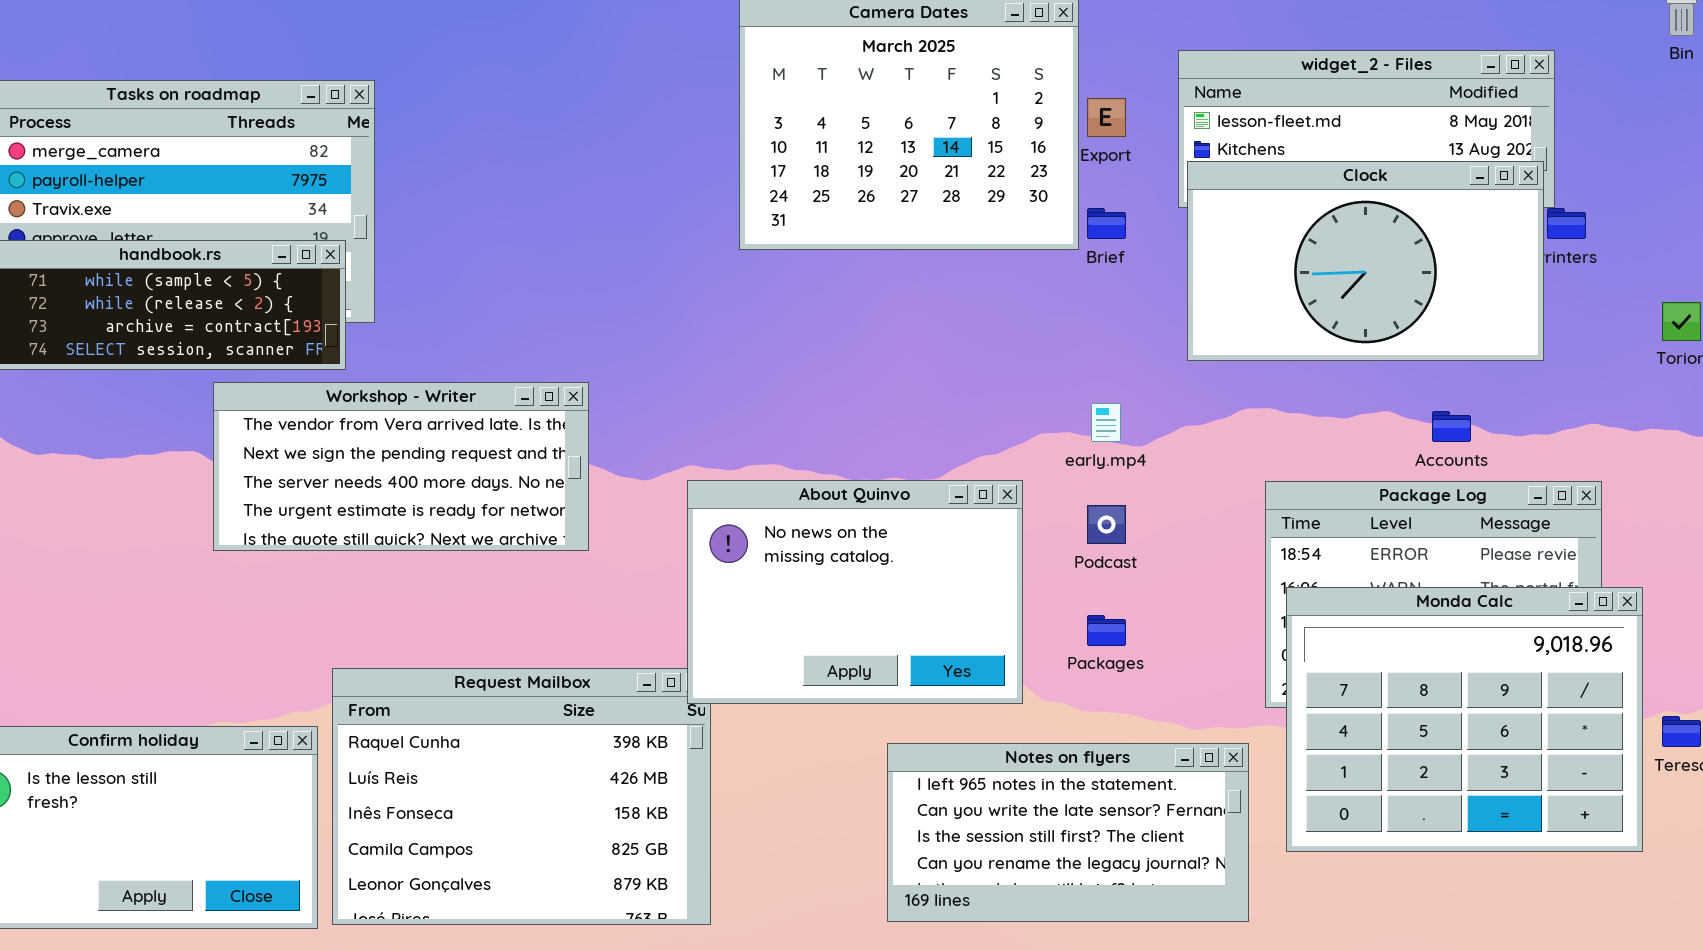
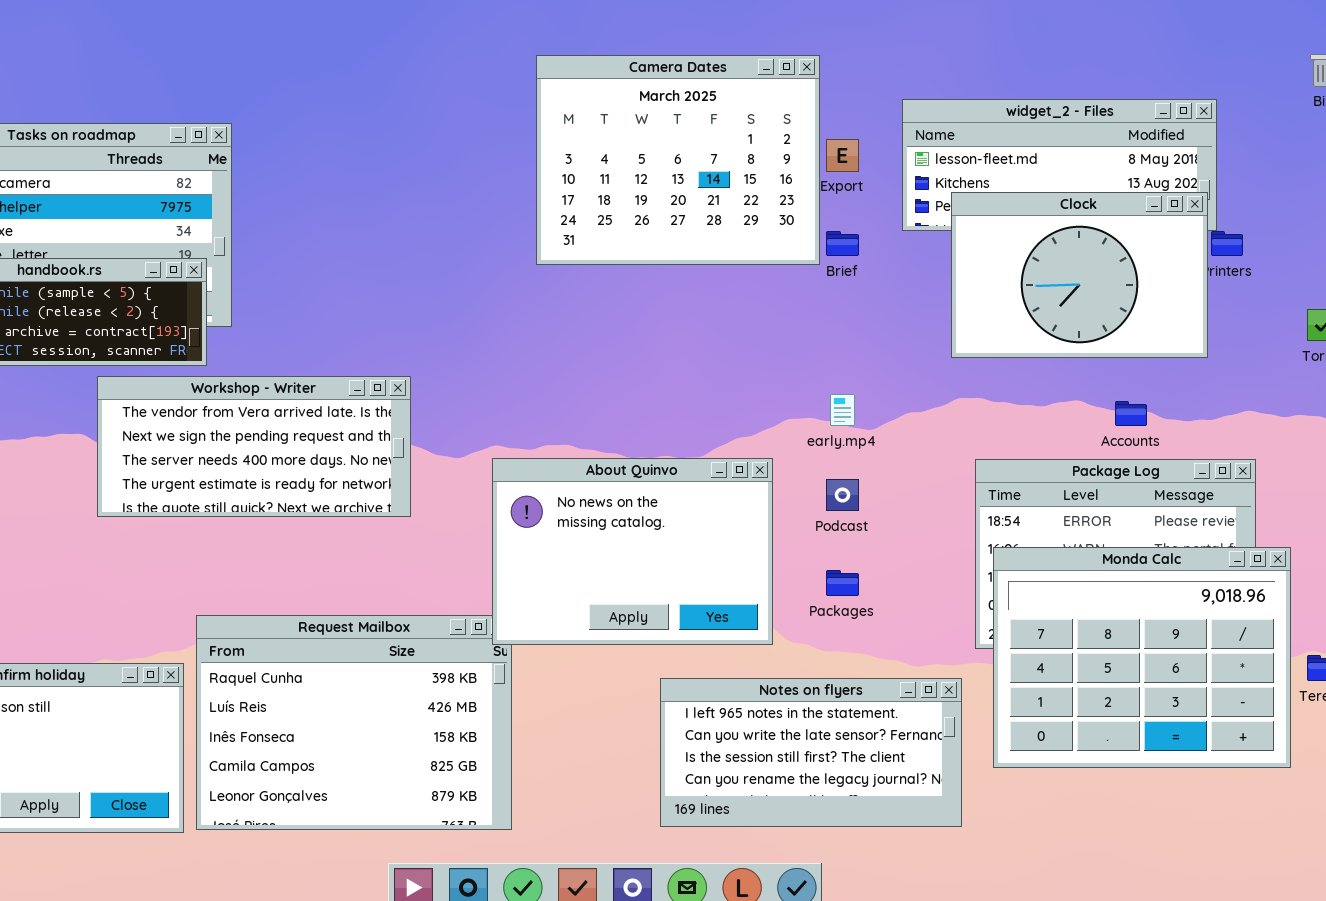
Clock: [1187,161,1544,361] -> [951,192,1208,358], resized

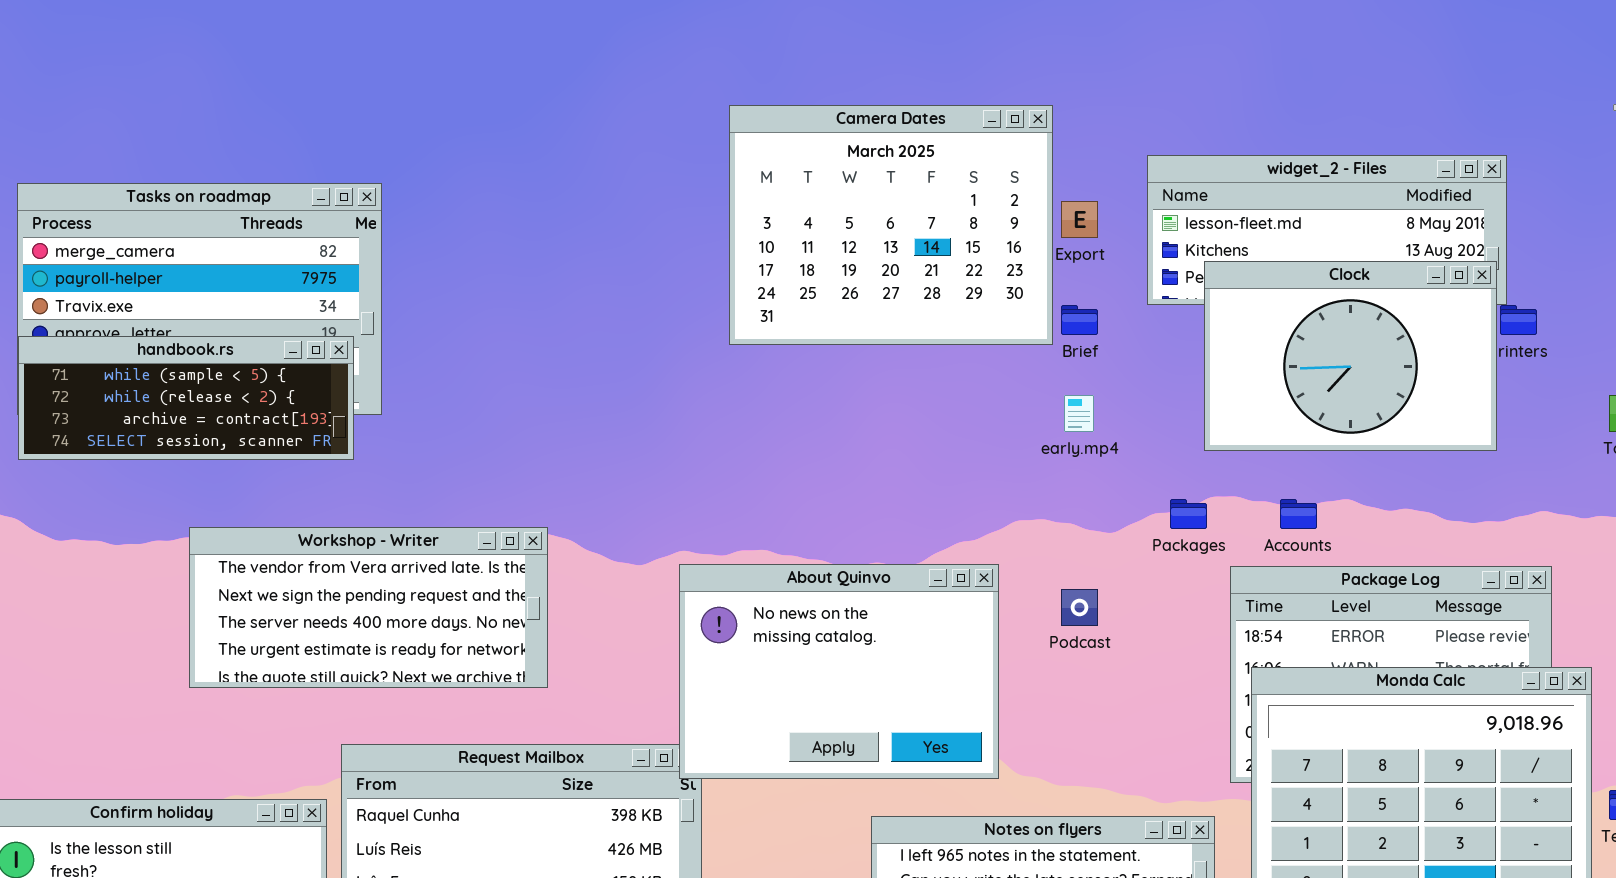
Workshop - Writer: [97,376,411,517] -> [189,527,548,688], moved
early.mp4: [830,394,855,426] -> [1064,395,1094,432], moved
Accounts: [1115,401,1147,426] -> [1280,499,1317,529], moved
Packages: [826,570,859,596] -> [1170,499,1207,529], moved

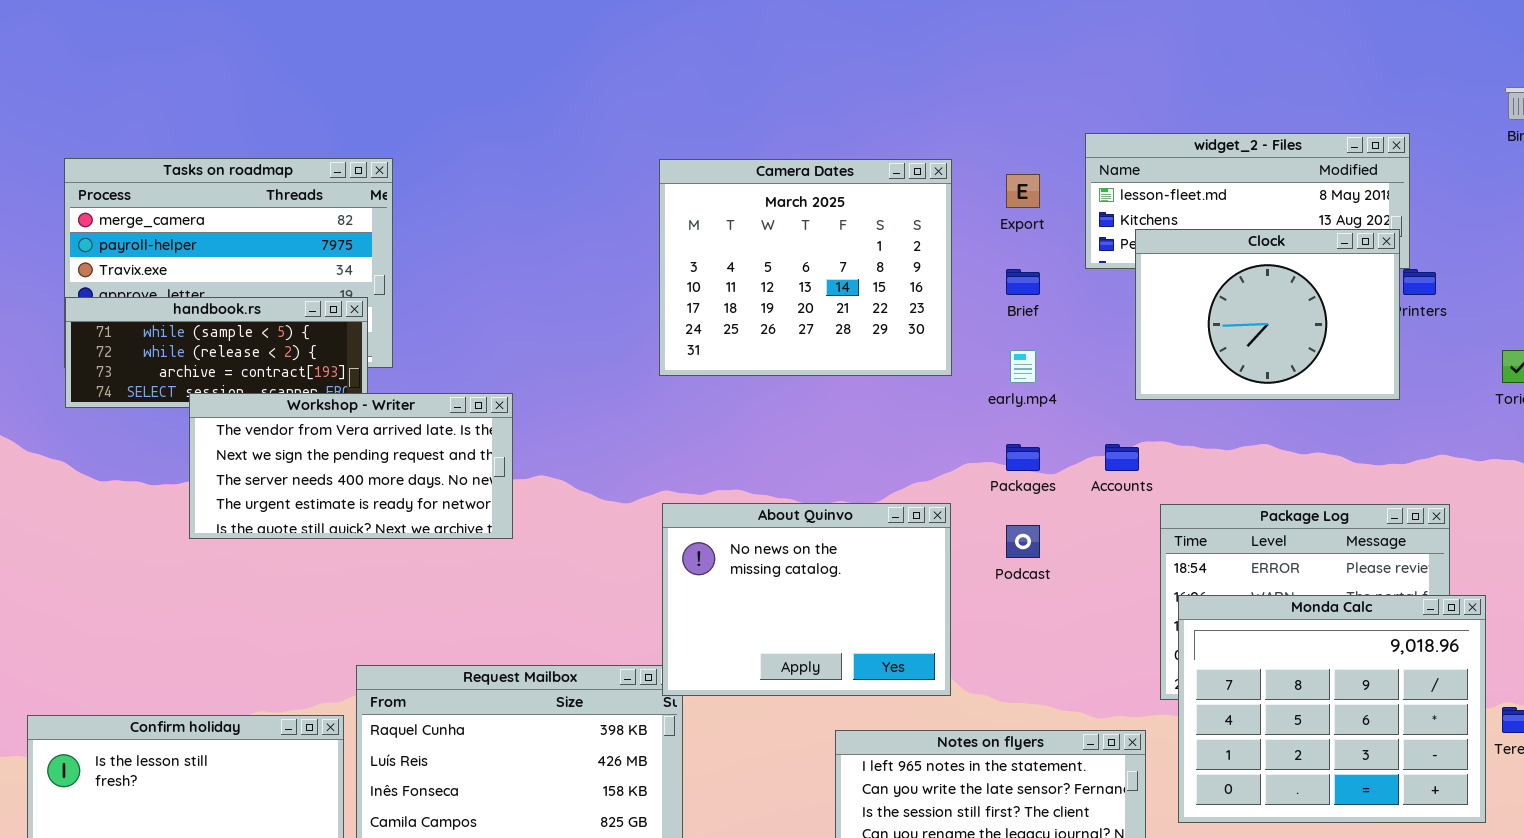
Camera Dates: [729,105,1053,345] -> [659,159,952,376], moved
Packages: [1170,499,1207,529] -> [1006,444,1040,471], moved
Accounts: [1280,499,1317,529] -> [1105,444,1139,471], moved
Workshop - Writer: [189,527,548,688] -> [189,393,513,539], moved

